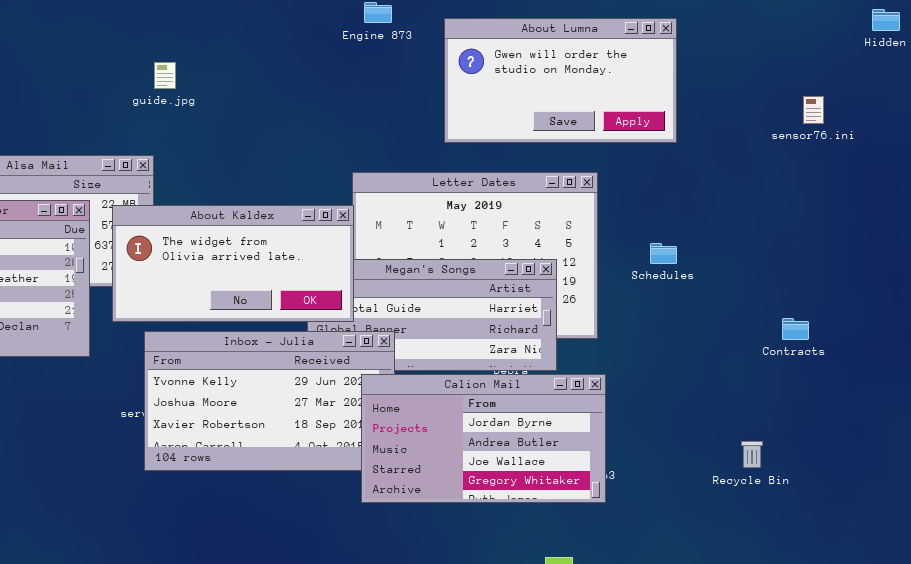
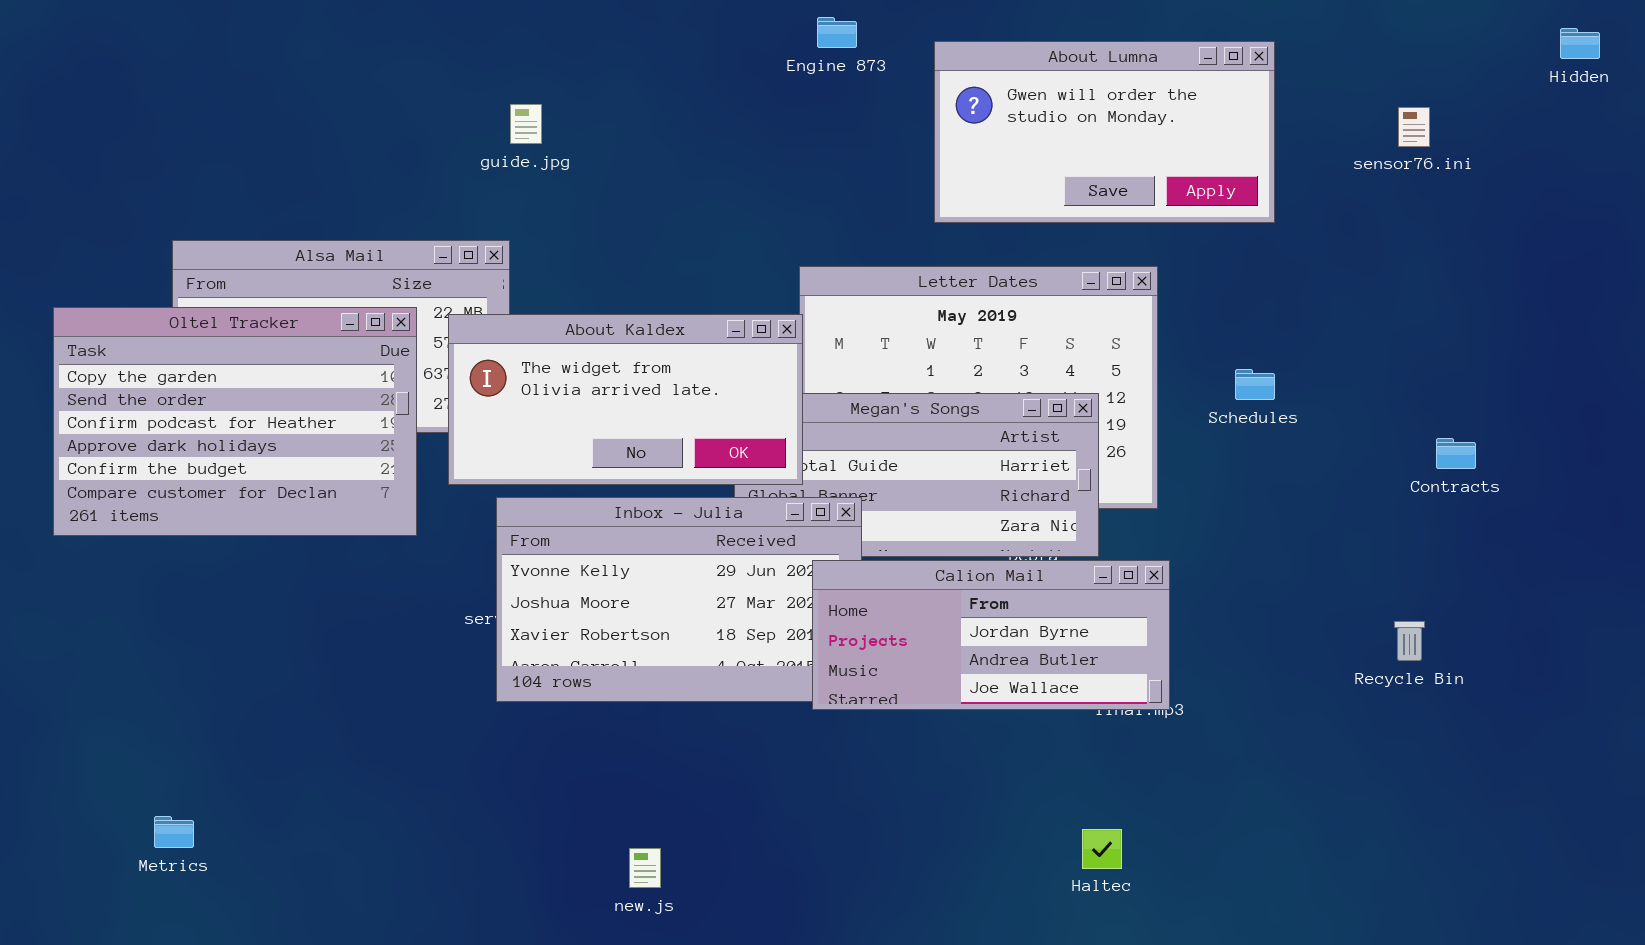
sensor76.ini: [803,96,824,124] -> [1398,107,1430,147], moved
Contracts: [782,318,809,340] -> [1436,438,1476,469], moved
Calion Mail: [361,374,606,503] -> [812,560,1170,710], resized
Recycle Bin: [741,441,763,468] -> [1394,621,1425,661], moved

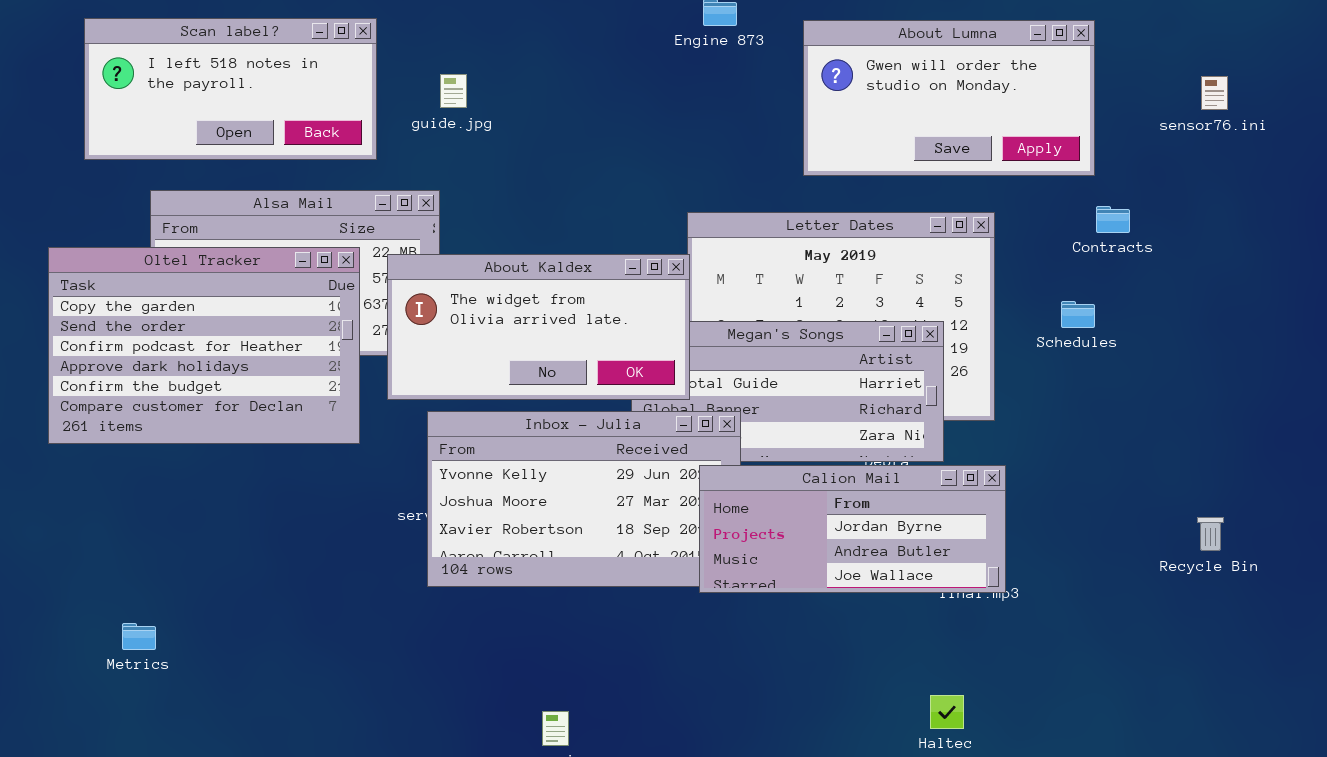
Scan label?: none -> [84,18,377,160], opened
Contracts: [1436,438,1476,469] -> [1096,206,1130,233], moved
Metrics: [154,816,194,848] -> [122,623,156,650], moved

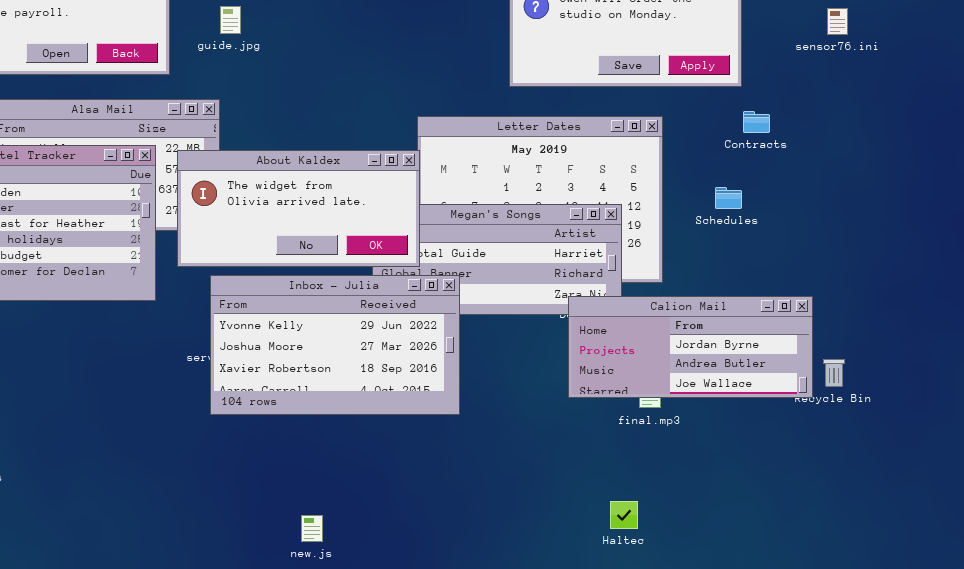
Calion Mail: [699,465,1006,593] -> [568,296,813,398], moved

